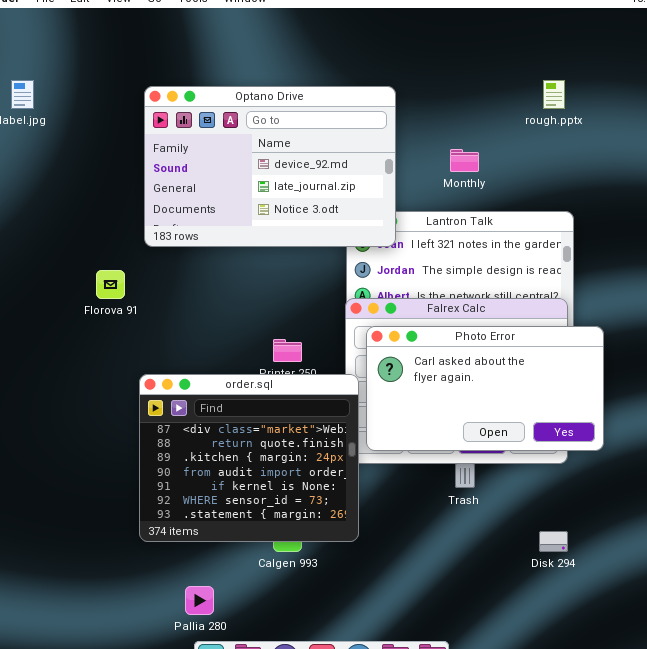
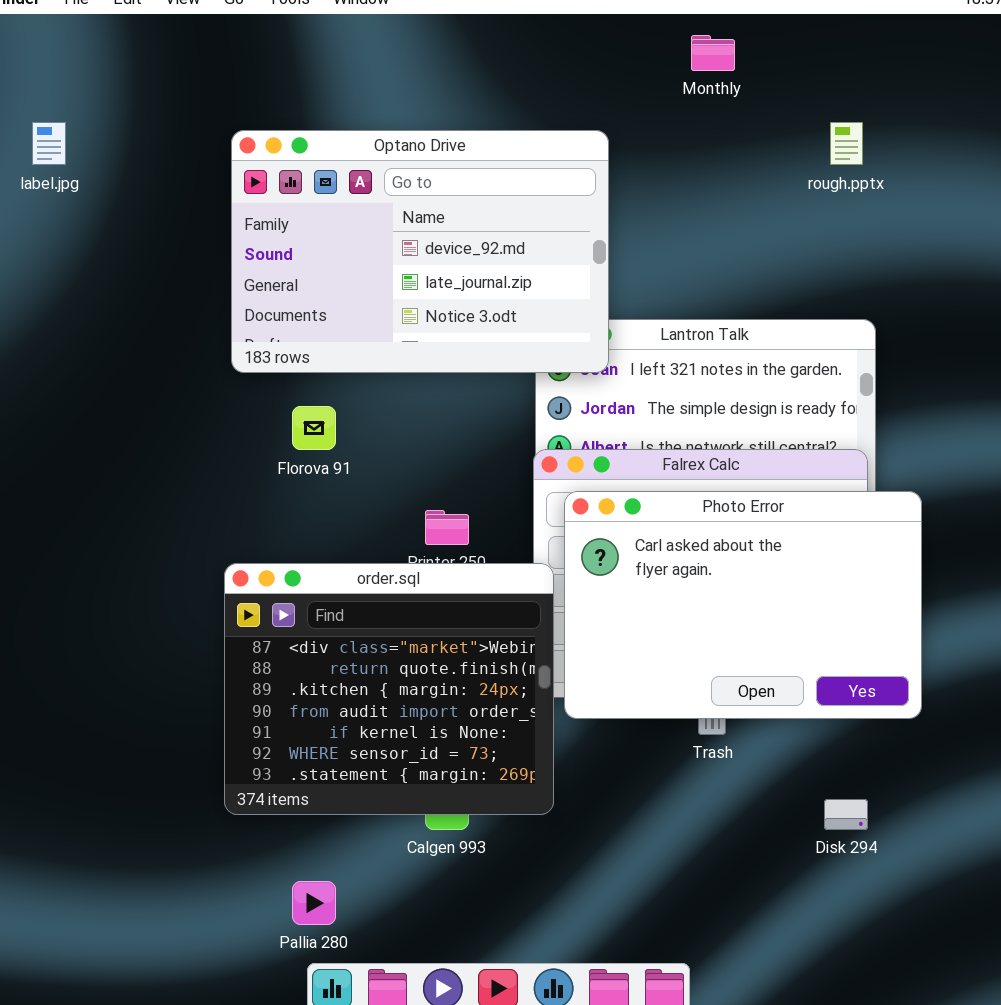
Monthly: [450,149,479,172] -> [691,35,735,71], moved
Florova 91: [96,270,125,299] -> [292,406,336,450], moved
Photo Error: [366,326,604,451] -> [564,491,922,719], resized

